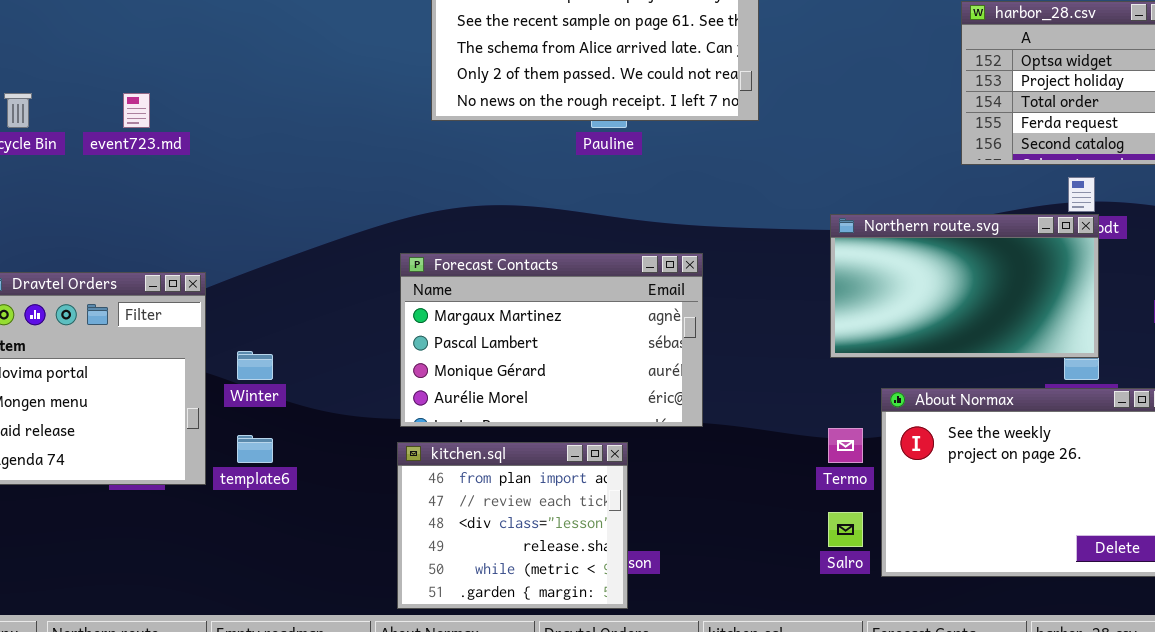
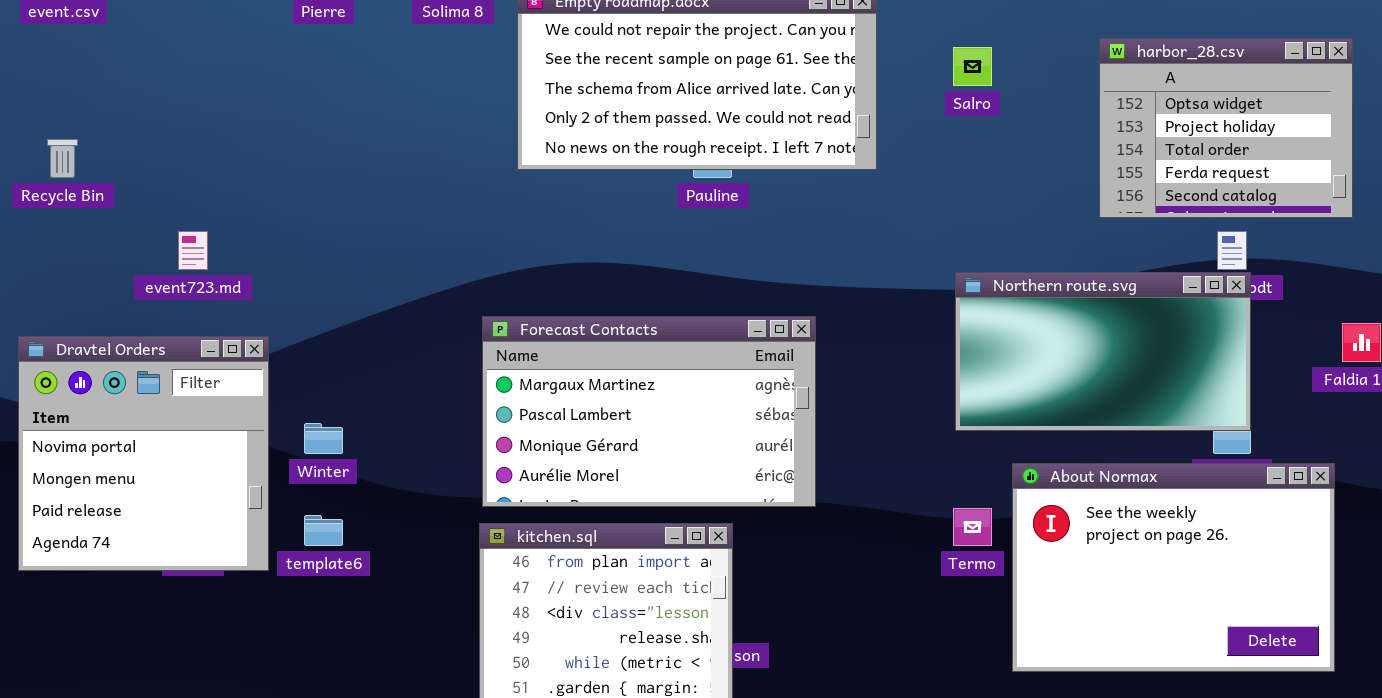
event723.md: [123,93,150,128] -> [178,231,208,270], moved
Salro: [828,512,863,547] -> [953,47,992,86], moved

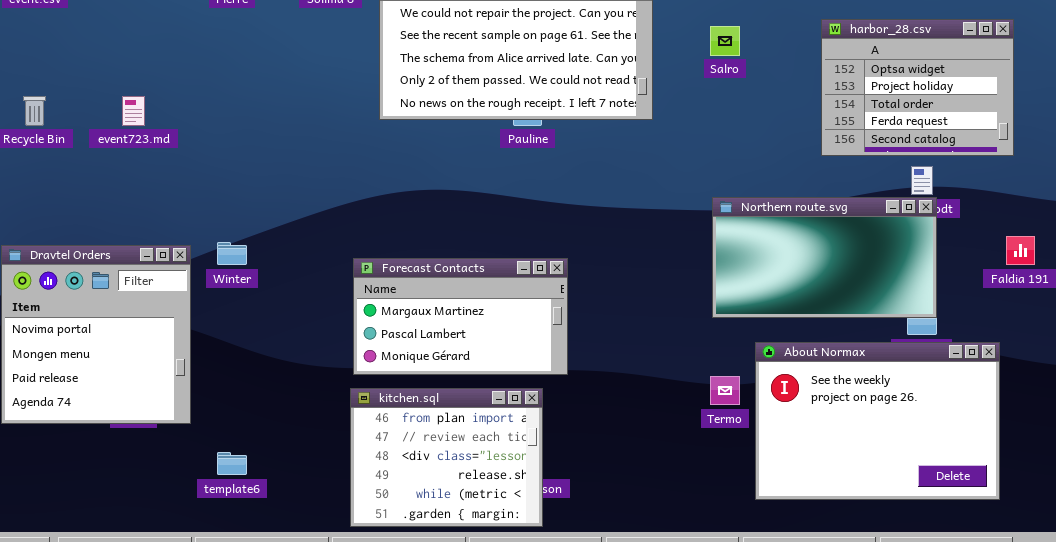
event723.md: [178,231,208,270] -> [122,96,145,126], moved
Forecast Contacts: [482,316,816,507] -> [353,258,568,375], resized
Winter: [304,423,343,454] -> [217,242,247,265], moved
template6: [304,515,343,546] -> [217,452,247,475], moved

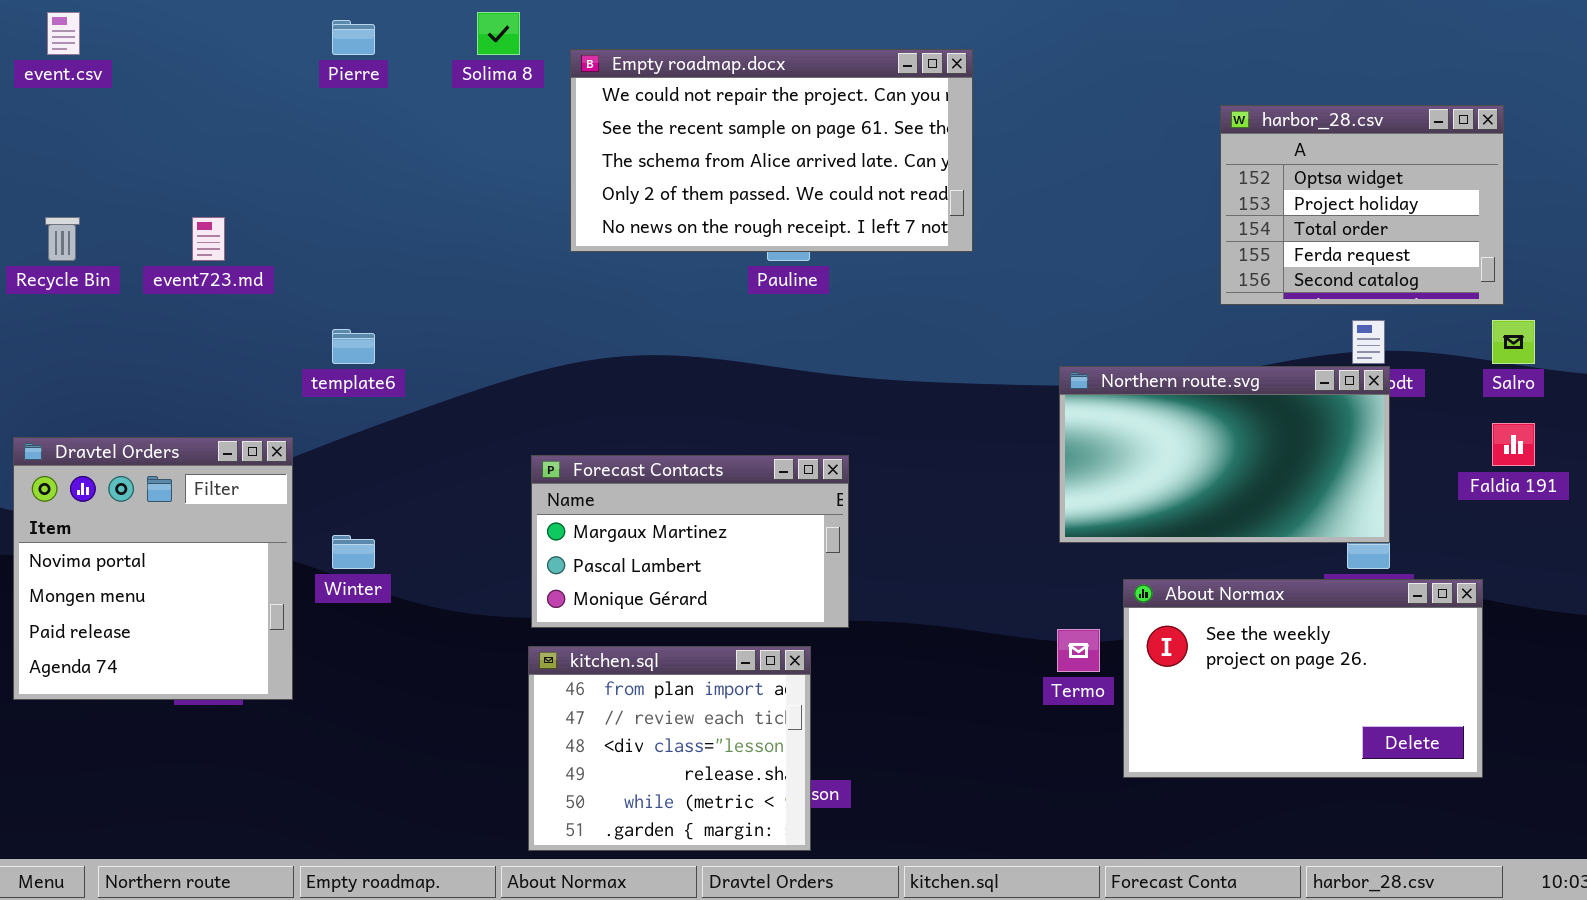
Salro: [710,26,740,56] -> [1492,320,1535,364], moved
Winter: [217,242,247,265] -> [332,535,375,569], moved
About Normax: [755,342,1000,500] -> [1123,579,1483,778], resized
template6: [217,452,247,475] -> [332,329,375,364], moved

